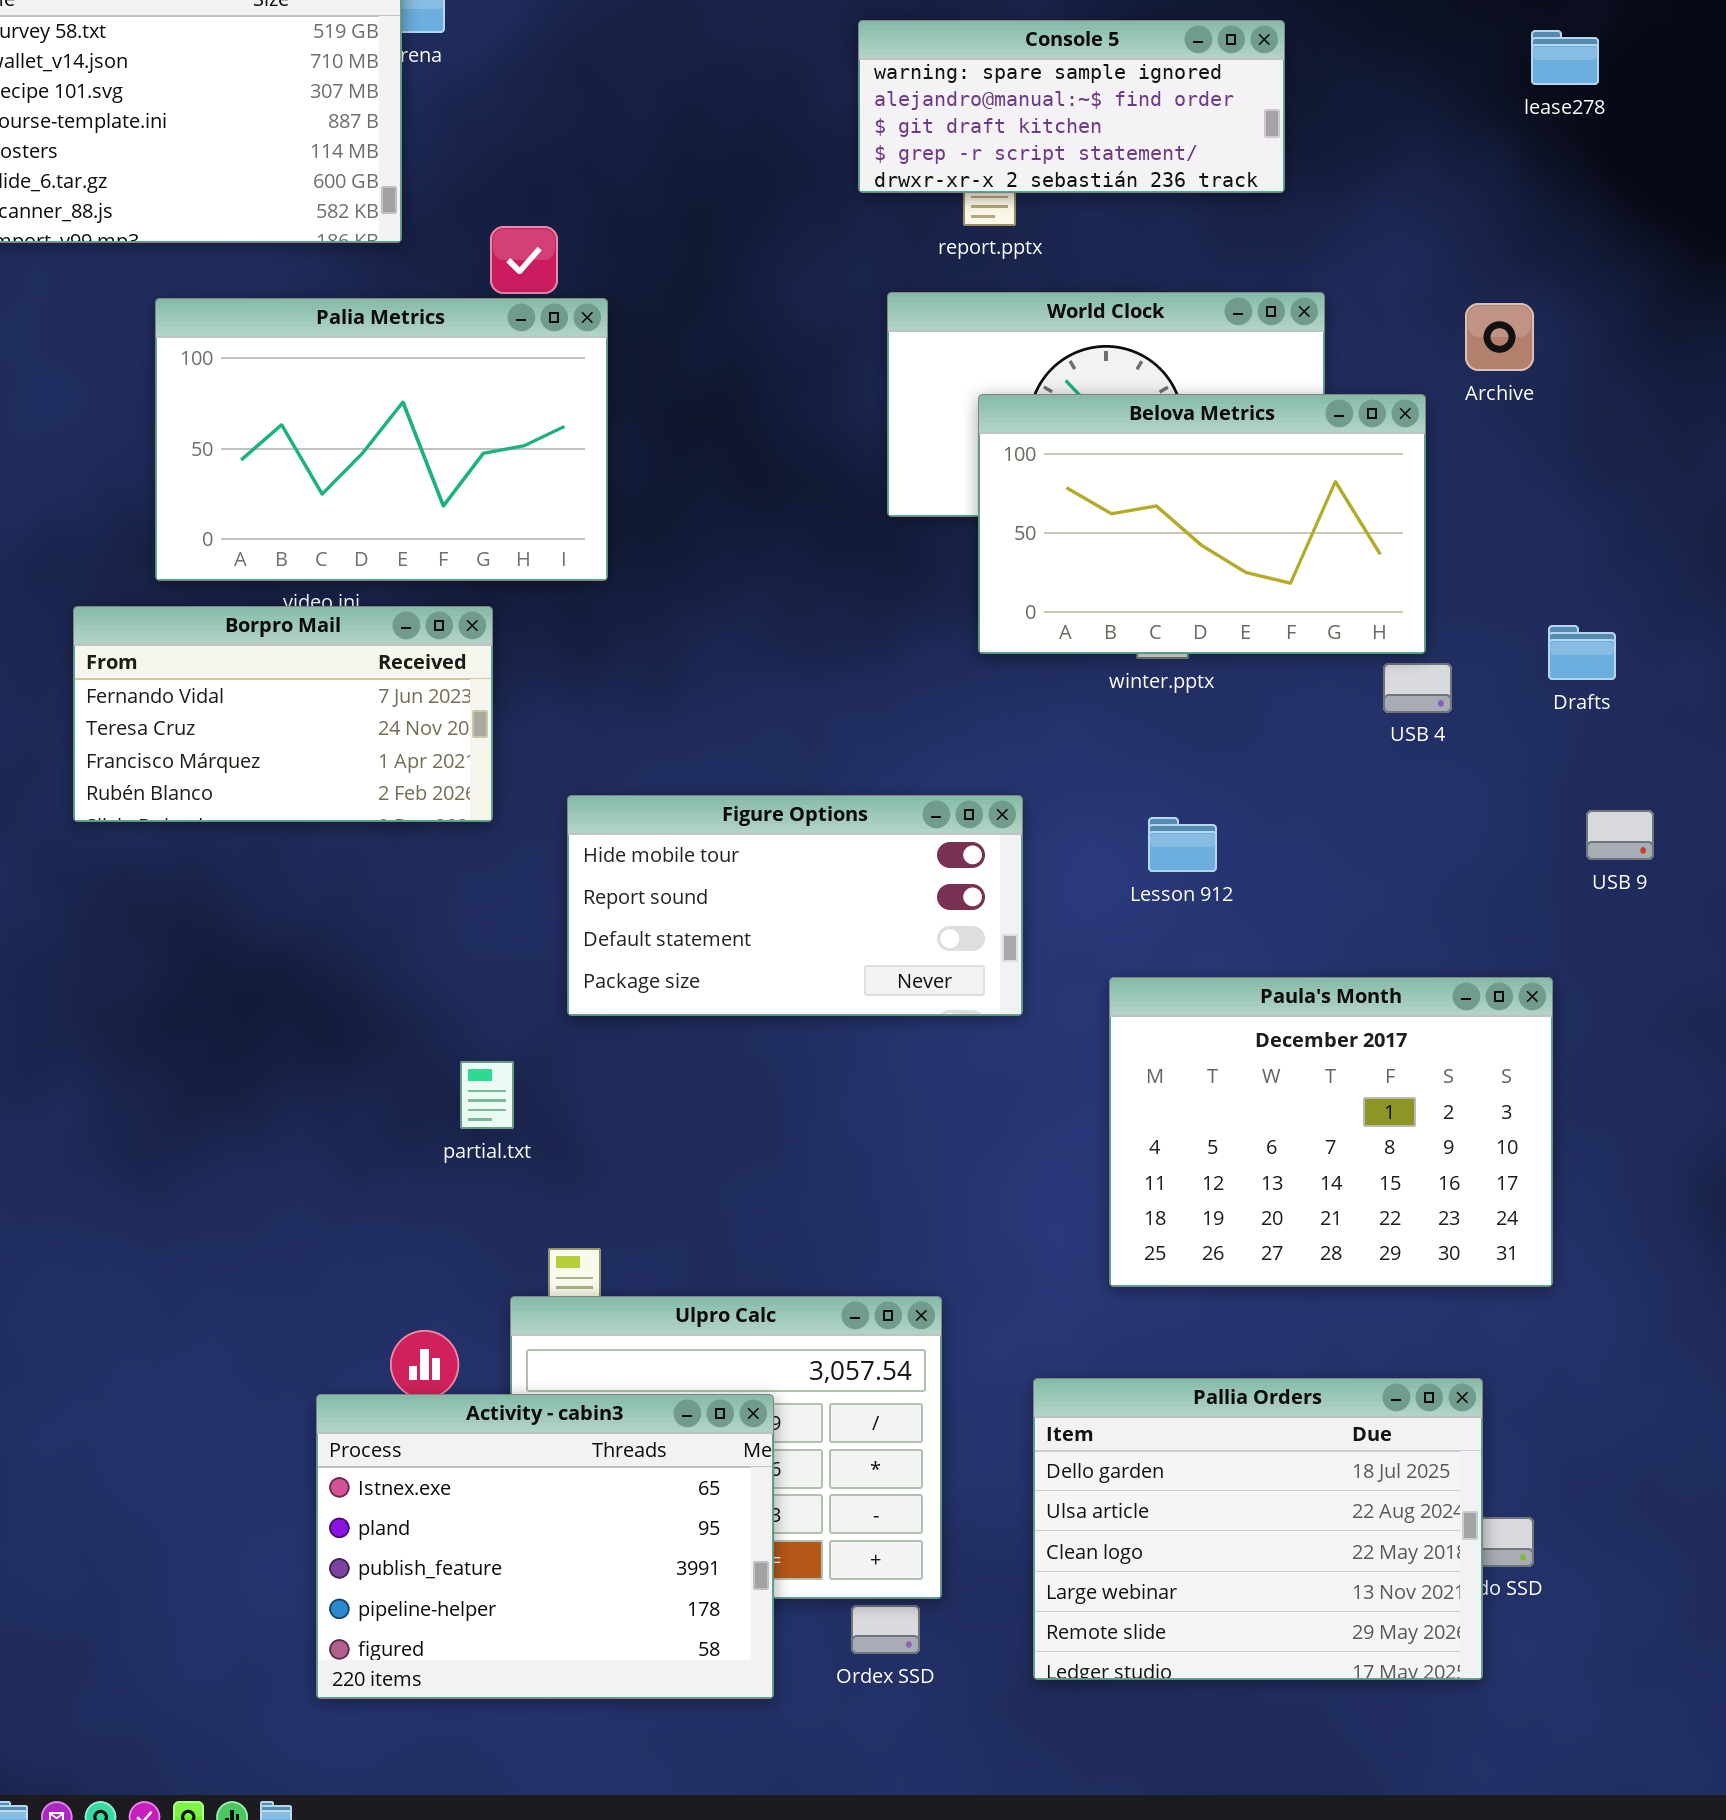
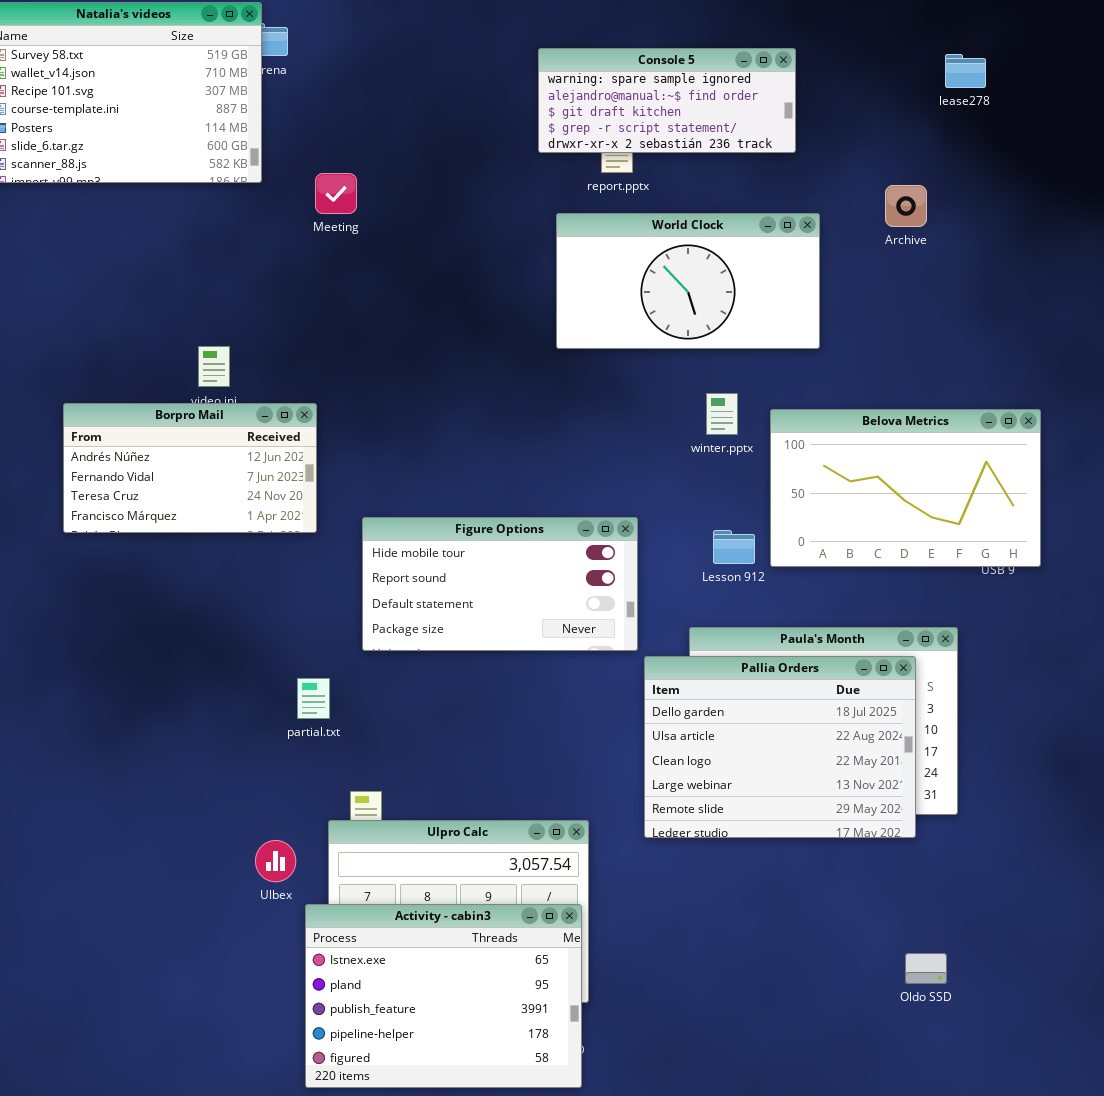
Palia Metrics: [155,298,608,581] -> none, closed
Archive: [1465,303,1534,371] -> [885,185,927,227], moved
Belova Metrics: [978,394,1426,654] -> [770,409,1041,567], moved
Borpro Mail: [73,606,493,822] -> [63,403,317,533], scrolled up 1 row
Pallia Orders: [1033,1378,1483,1680] -> [644,656,916,838], moved
Activity - cabin3: [316,1394,774,1699] -> [305,904,582,1088], moved

